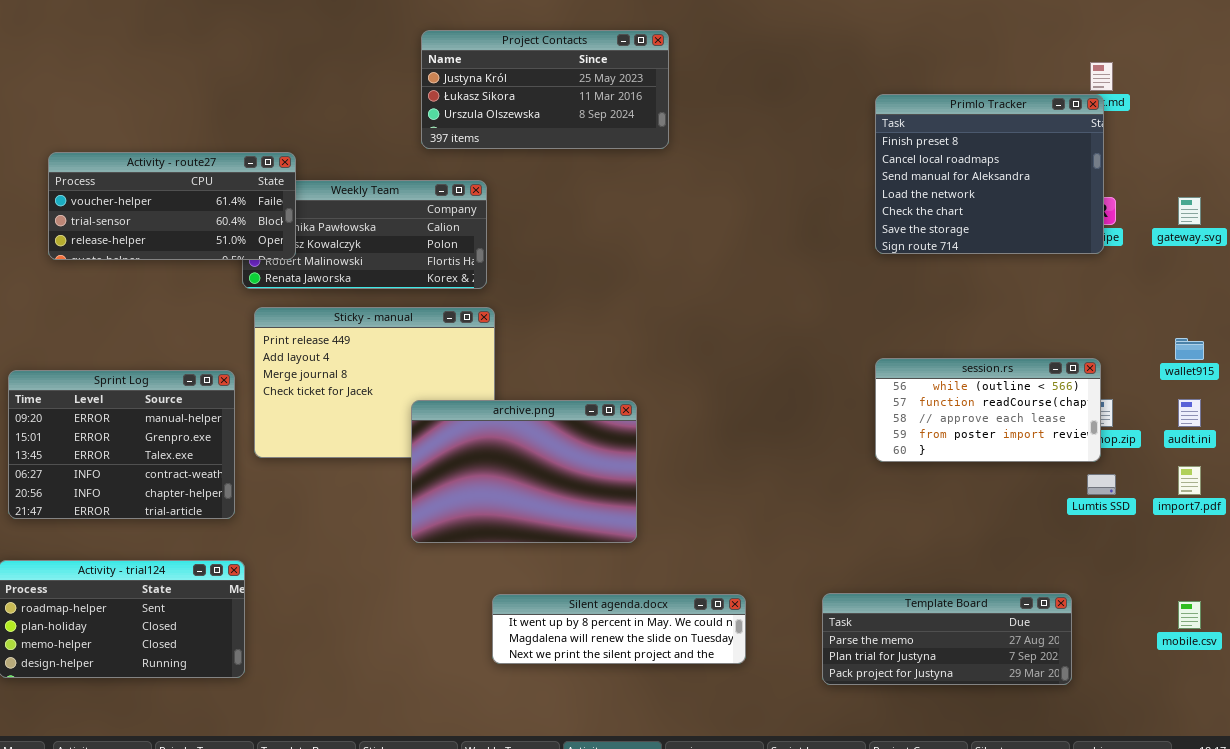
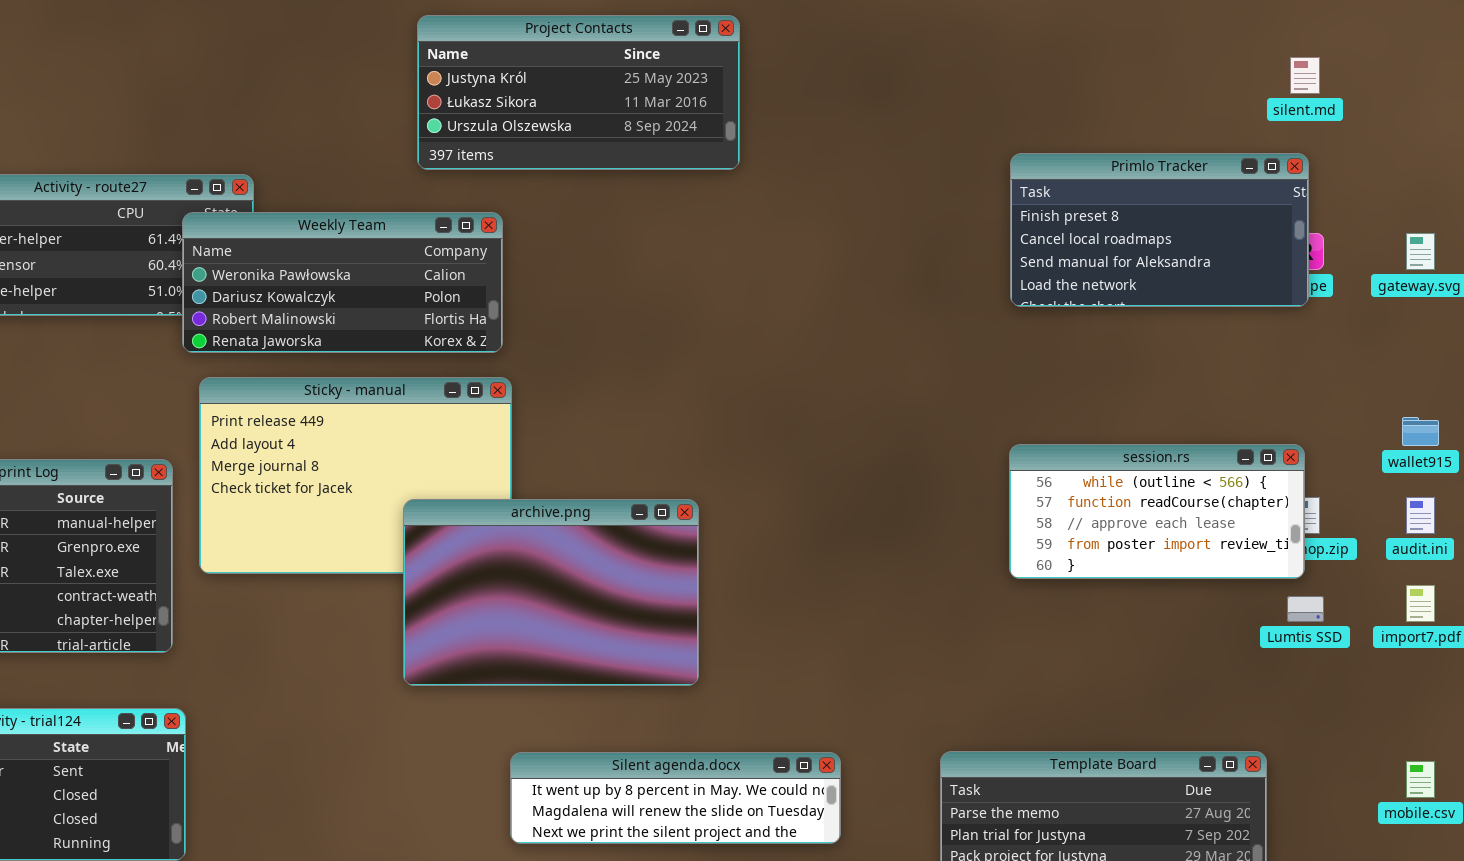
Primlo Tracker: [875,94,1104,254] -> [1010,153,1309,307], resized
Weekly Team: [242,180,487,289] -> [182,212,503,353], raised

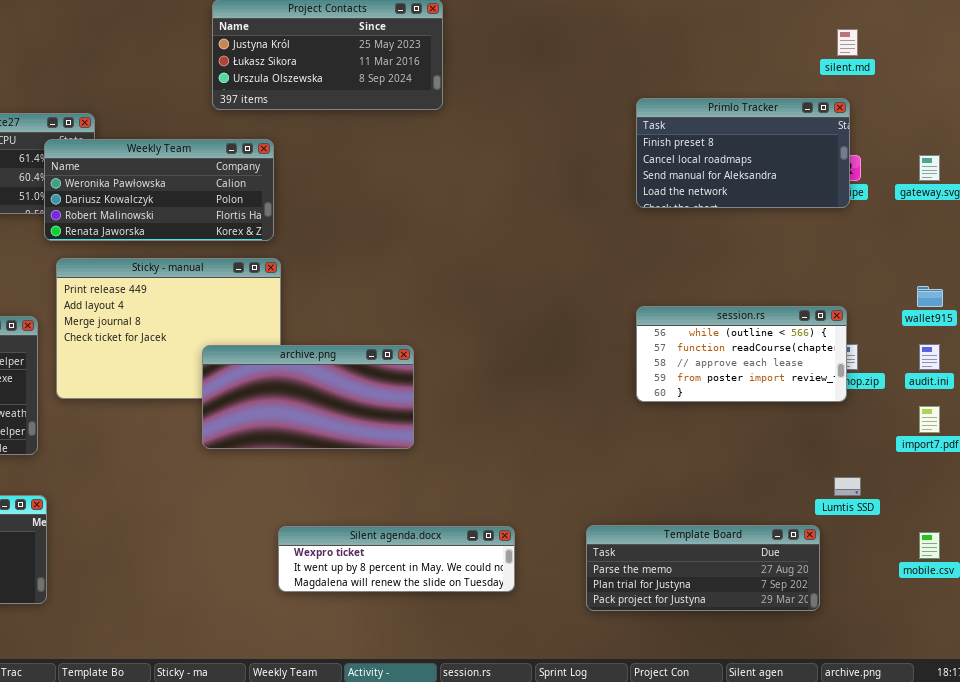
archive.png: [403,499,699,686] -> [202,345,414,449], resized
Lumtis SSD: [1287,596,1324,622] -> [834,477,861,496], moved
Silent agenda.docx: [510,752,841,844] -> [278,526,515,592], scrolled up 1 row

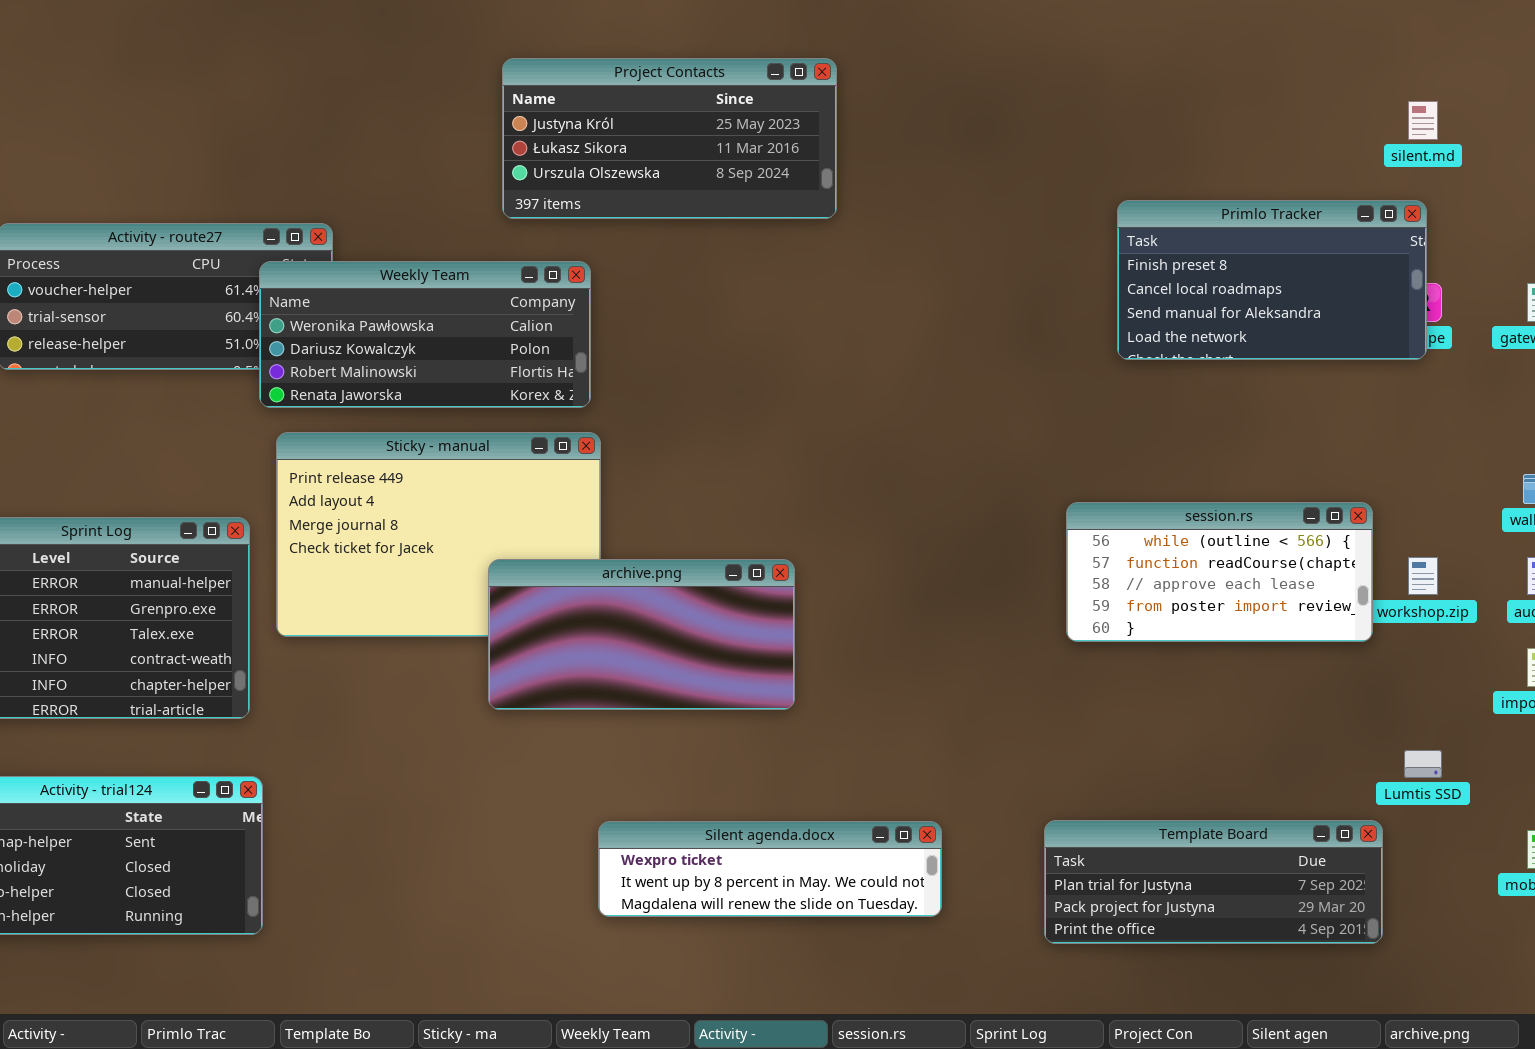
session.rs: [636,306,847,402] -> [1066,502,1373,642], moved
Template Board: [586,525,820,611] -> [1044,820,1383,944], scrolled down 1 row

